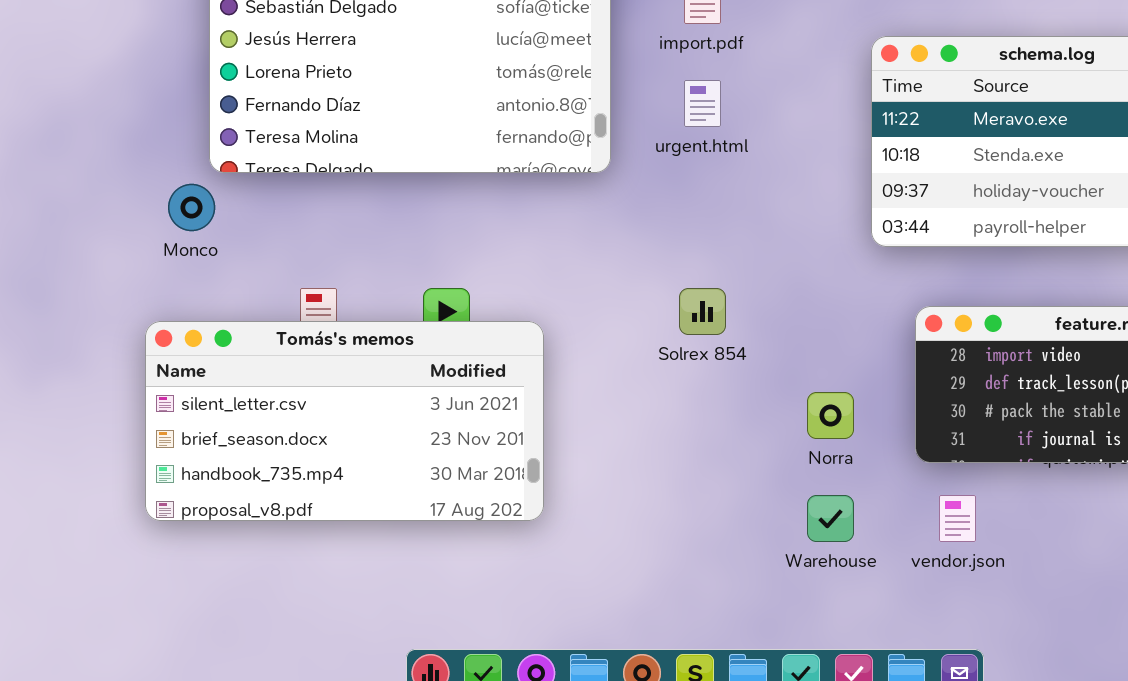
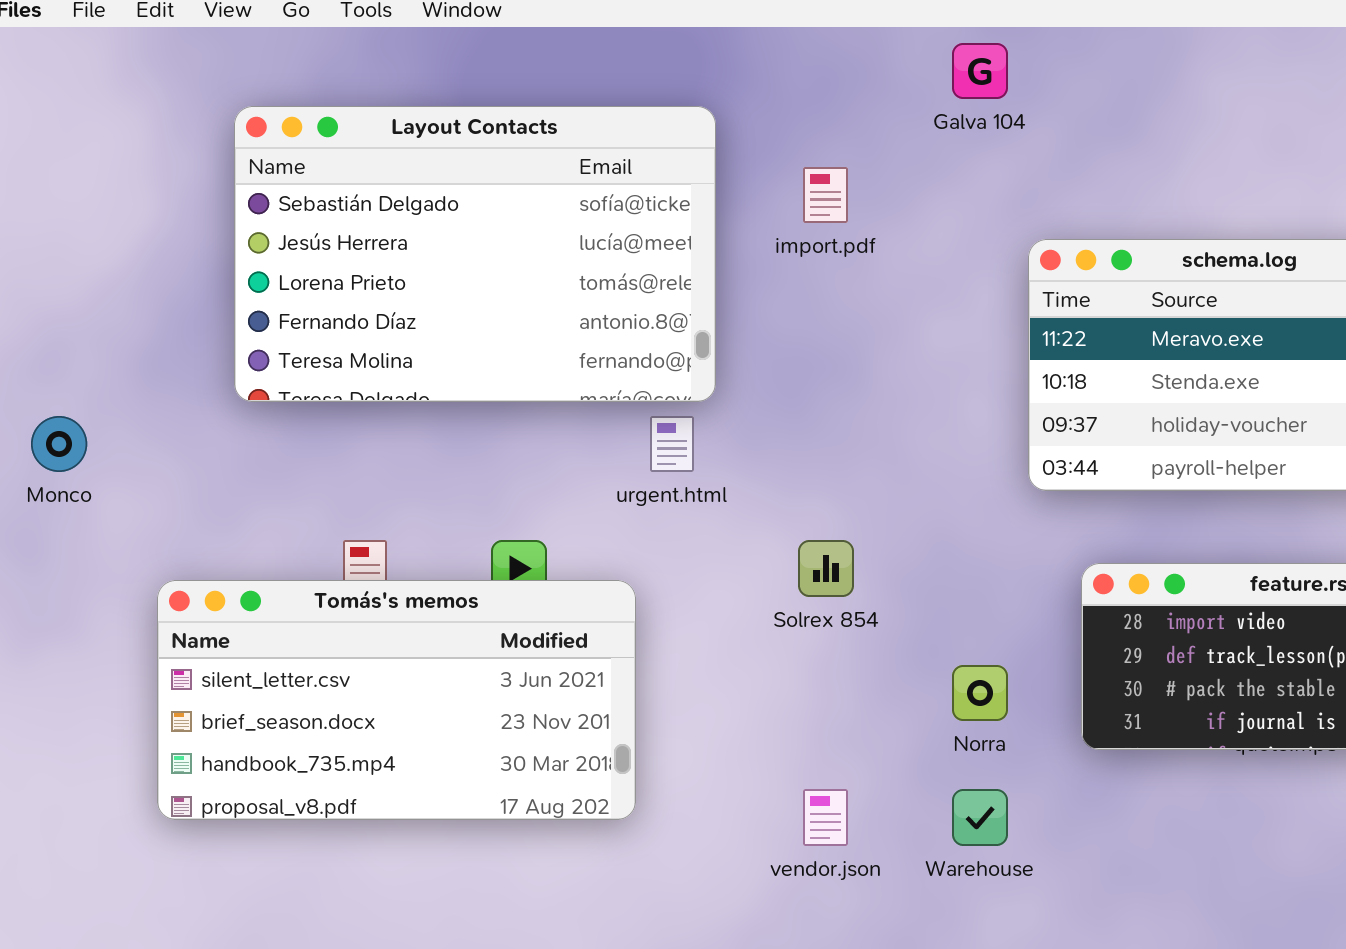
urgent.html: [684,80,721,127] -> [650,416,694,472], moved
Monco: [168,184,215,231] -> [31,416,87,472], moved
vendor.json: [939,495,976,542] -> [803,789,848,846], moved

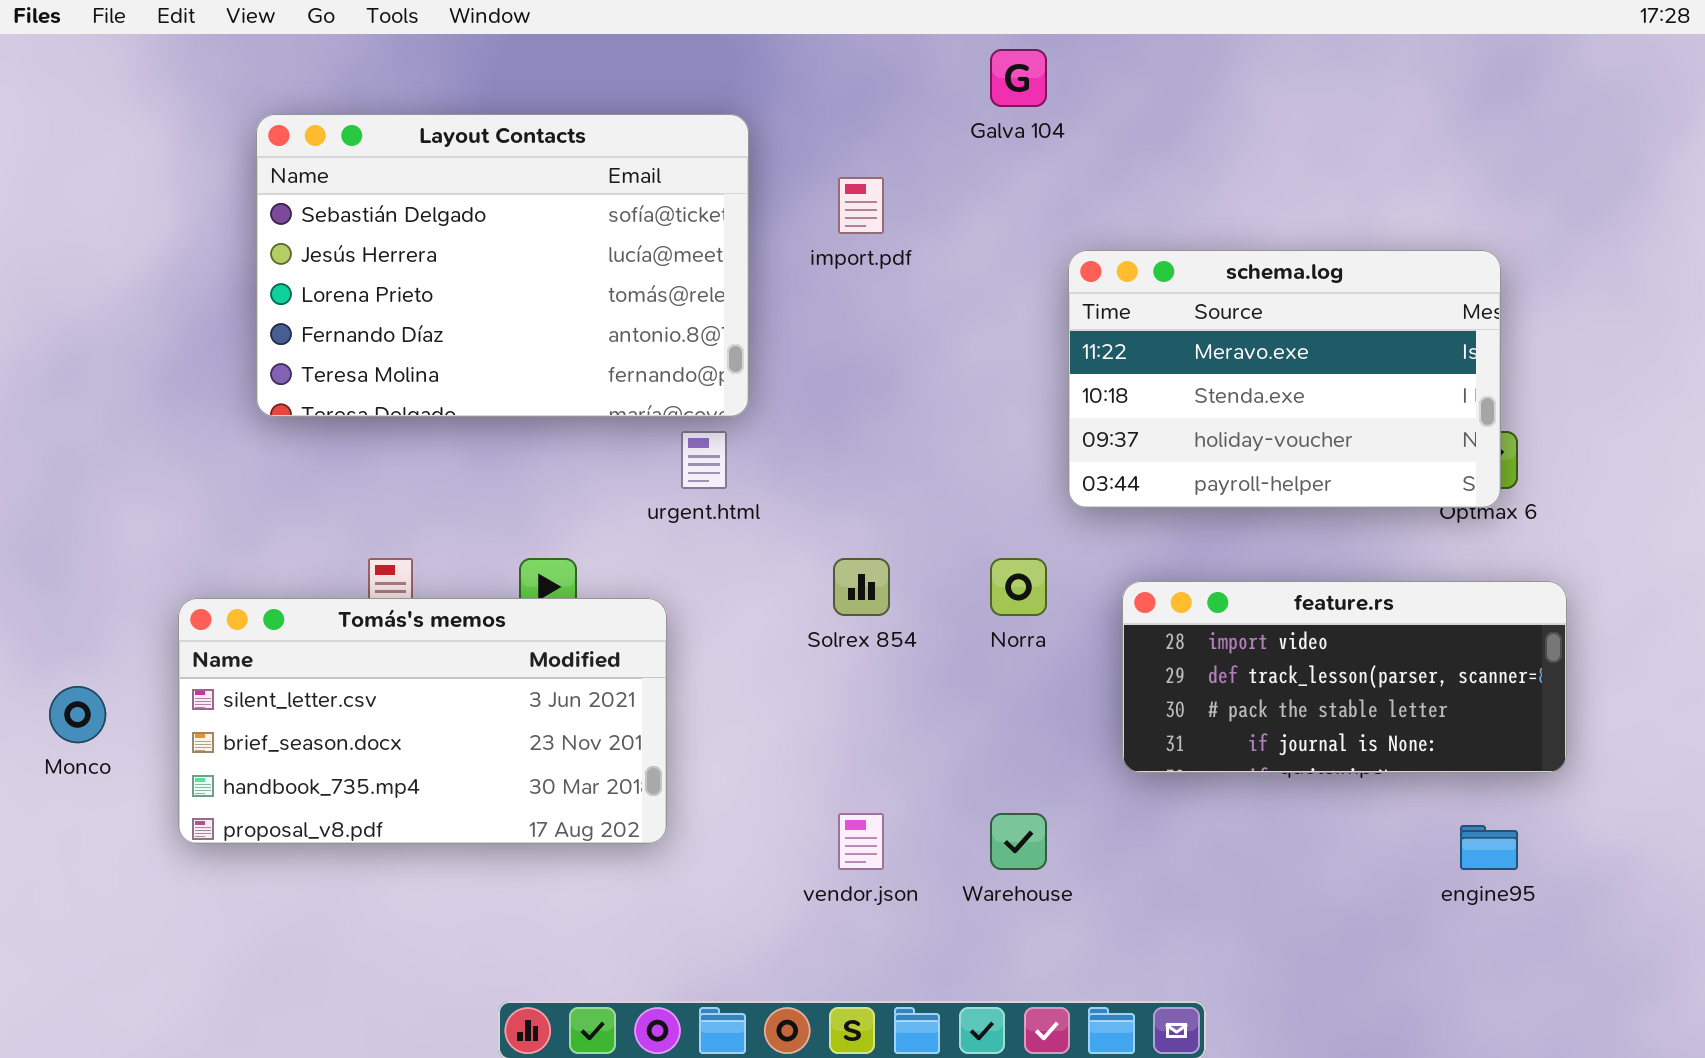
Monco: [31,416,87,472] -> [49,686,106,743], moved
Norra: [952,665,1008,721] -> [990,558,1047,616], moved

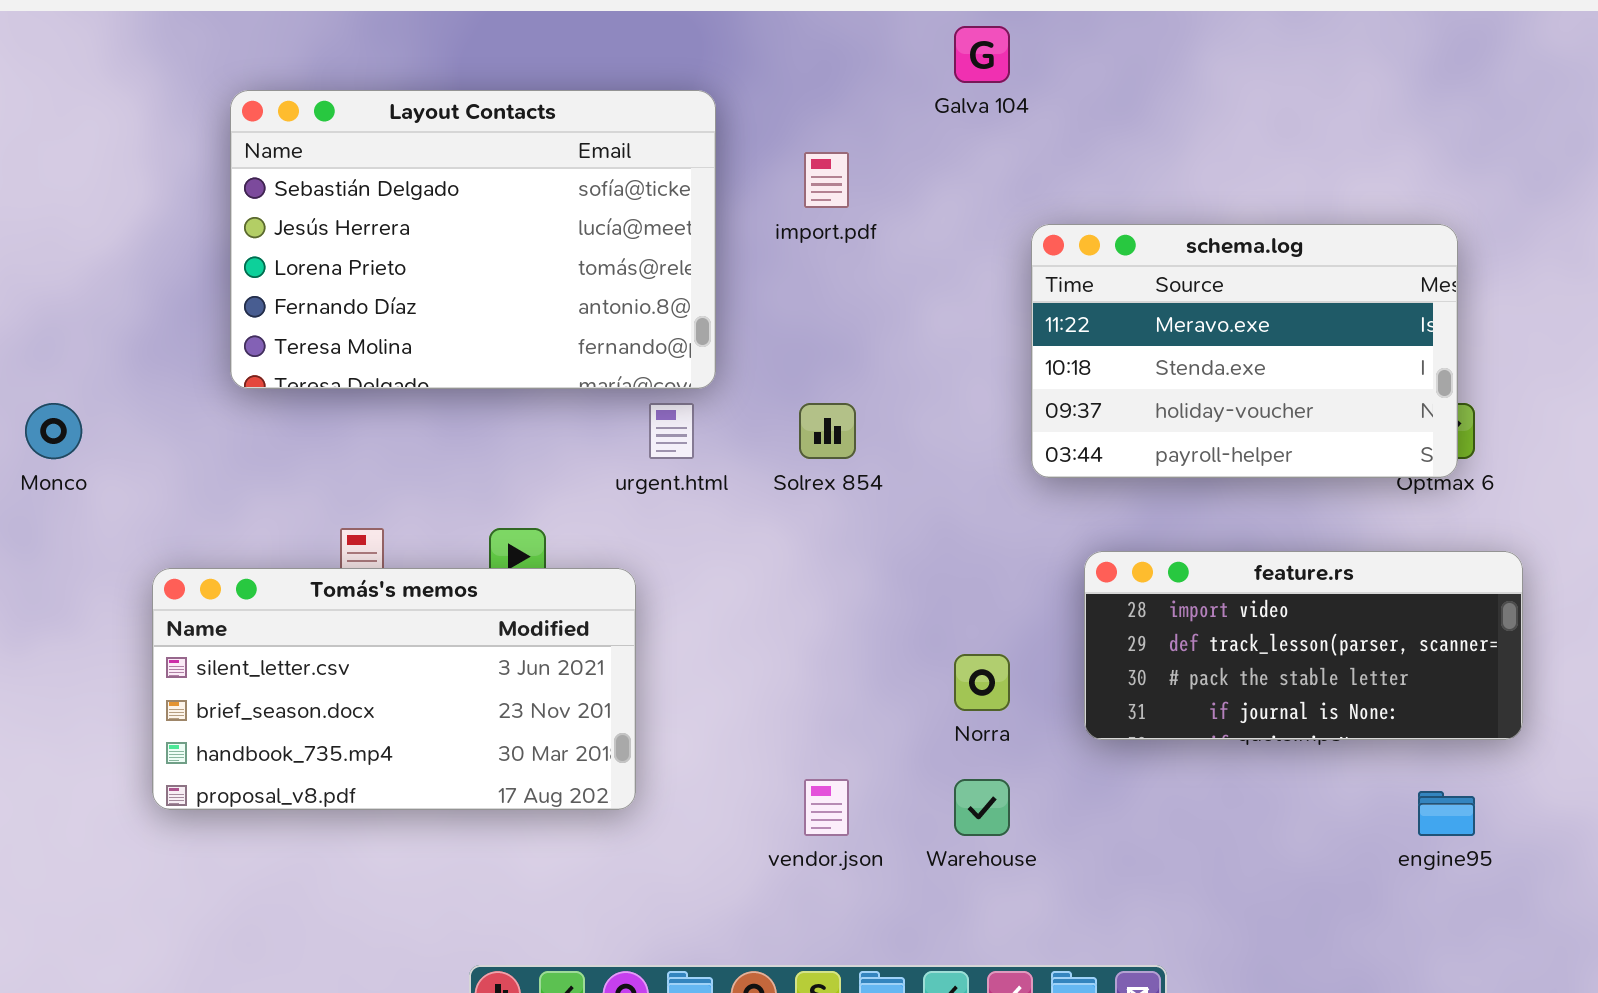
Solrex 854: [833,558,890,616] -> [799,403,856,459], moved
Norra: [990,558,1047,616] -> [954,654,1010,711], moved
Monco: [49,686,106,743] -> [25,403,82,459], moved

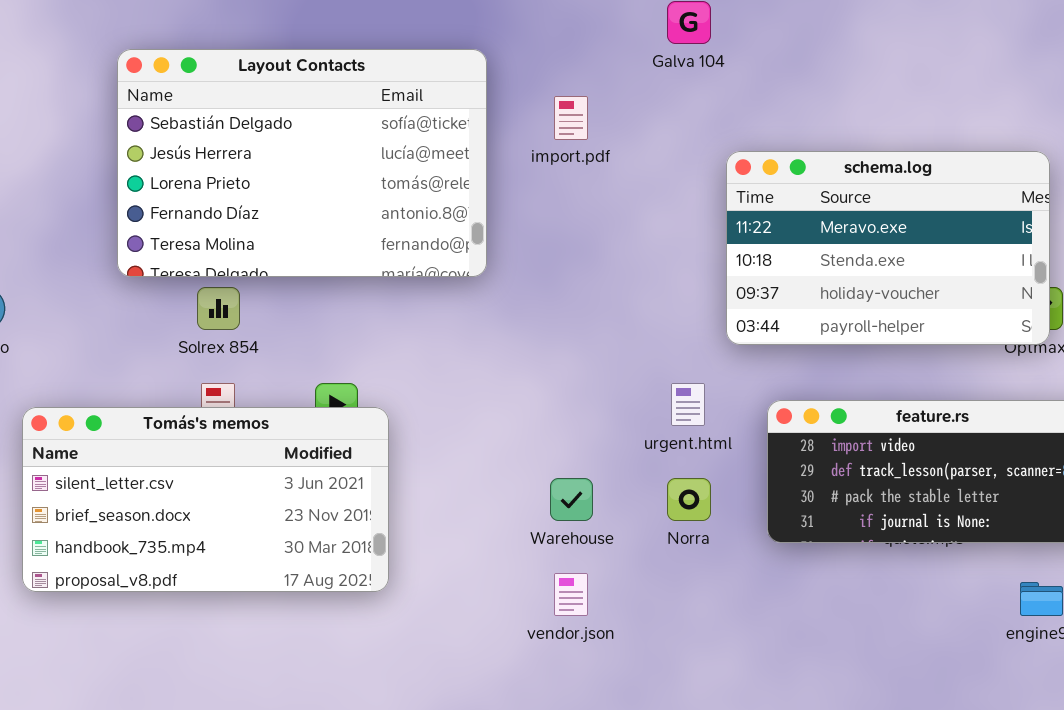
urgent.html: [649,403,694,459] -> [671,383,705,426], moved
Solrex 854: [799,403,856,459] -> [197,287,240,330], moved
Tomás's memos: [152,568,636,810] -> [22,407,389,592], moved
Warehouse: [954,779,1010,836] -> [550,478,593,521], moved

